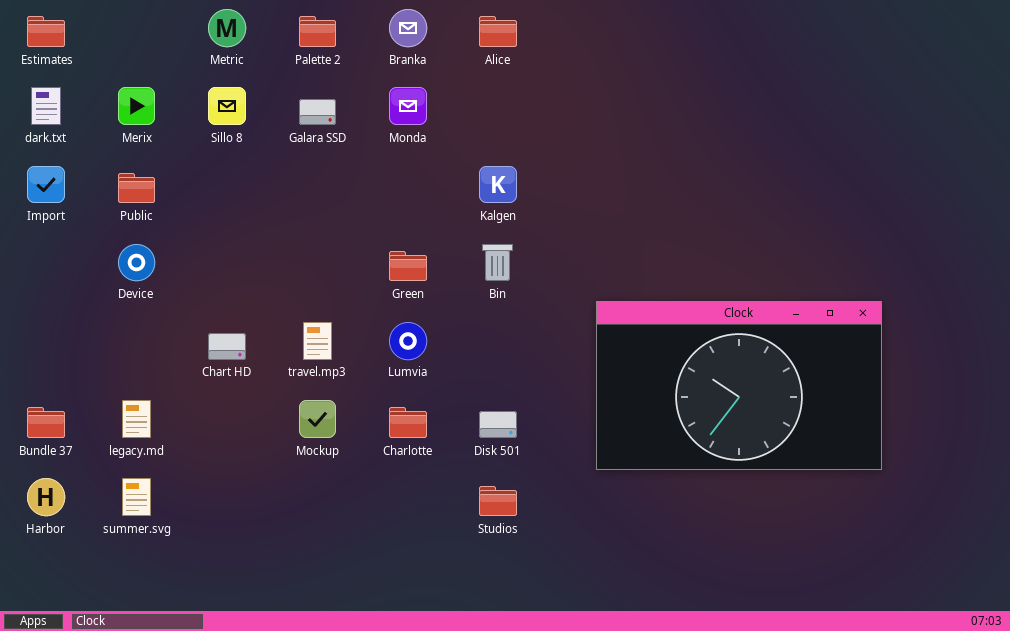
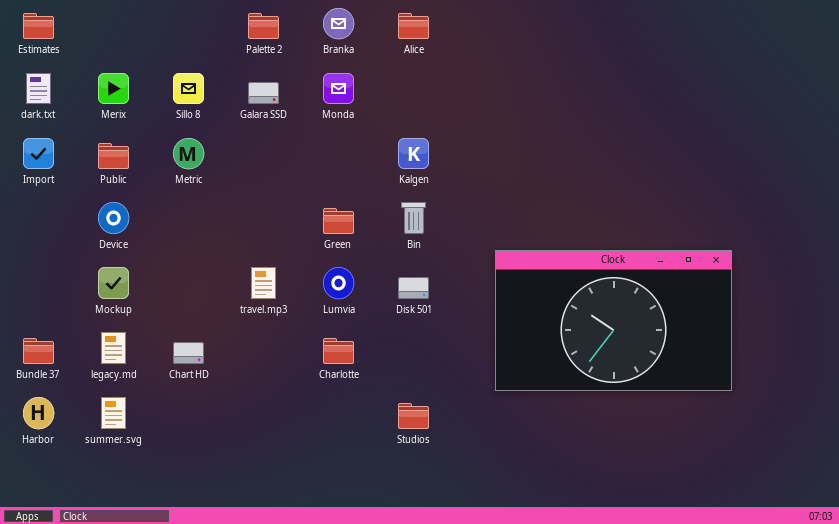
Metric: [208,9,246,47] -> [173,138,204,169], moved
Chart HD: [208,333,246,360] -> [173,342,204,364], moved
Mockup: [299,400,336,438] -> [98,267,129,299], moved
Disk 501: [479,411,517,438] -> [398,277,429,299], moved

